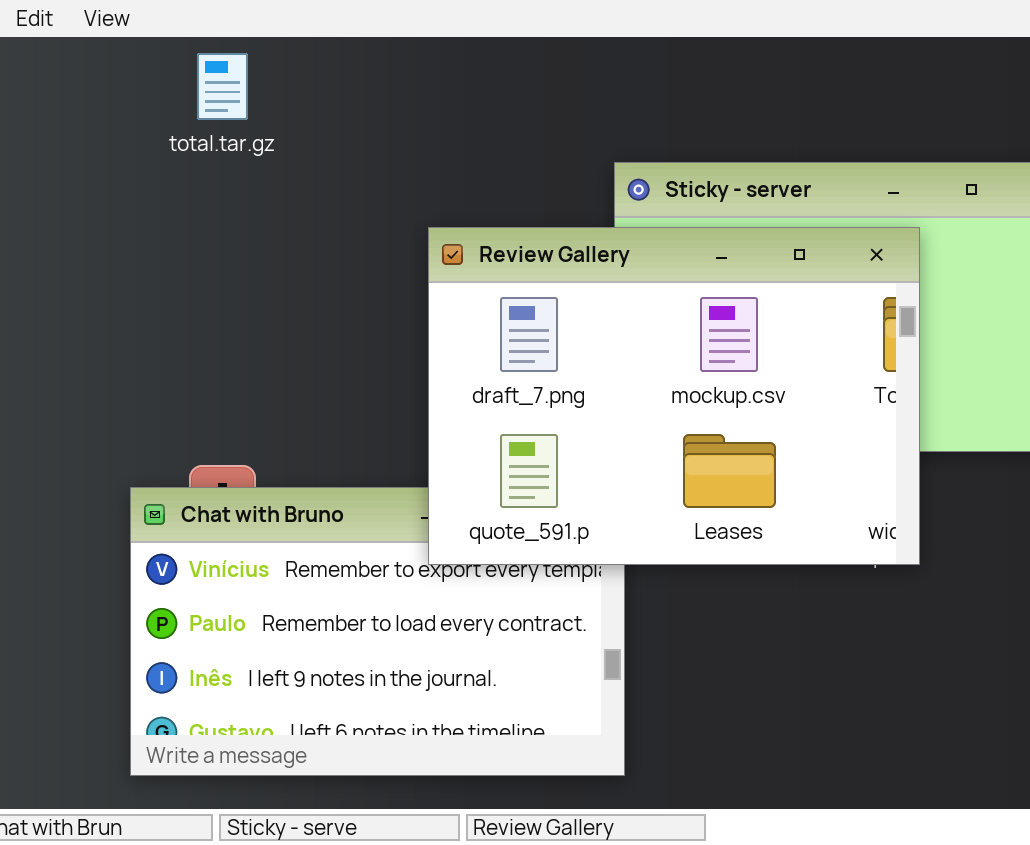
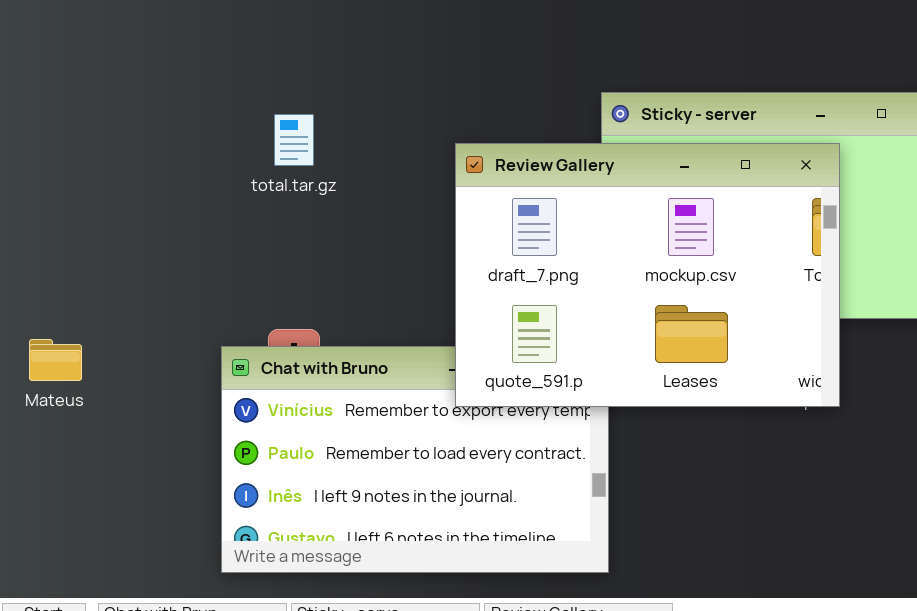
total.tar.gz: [197,53,248,120] -> [274,114,314,166], moved

